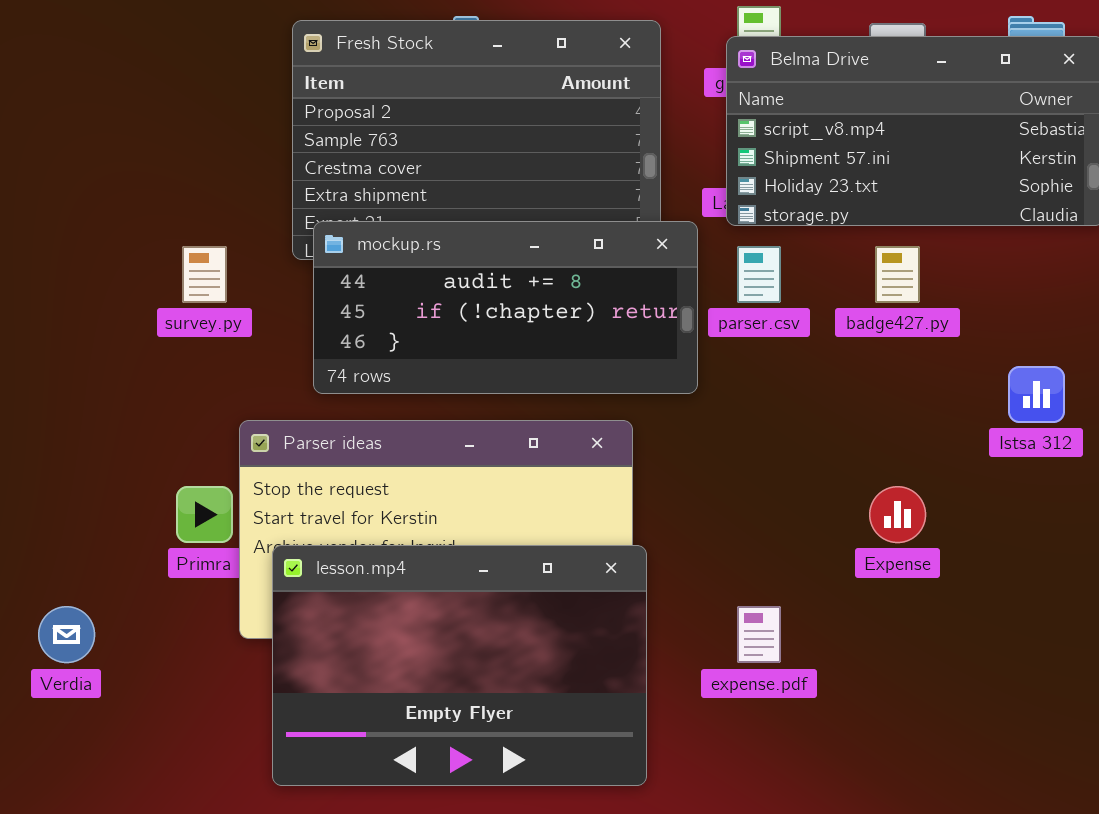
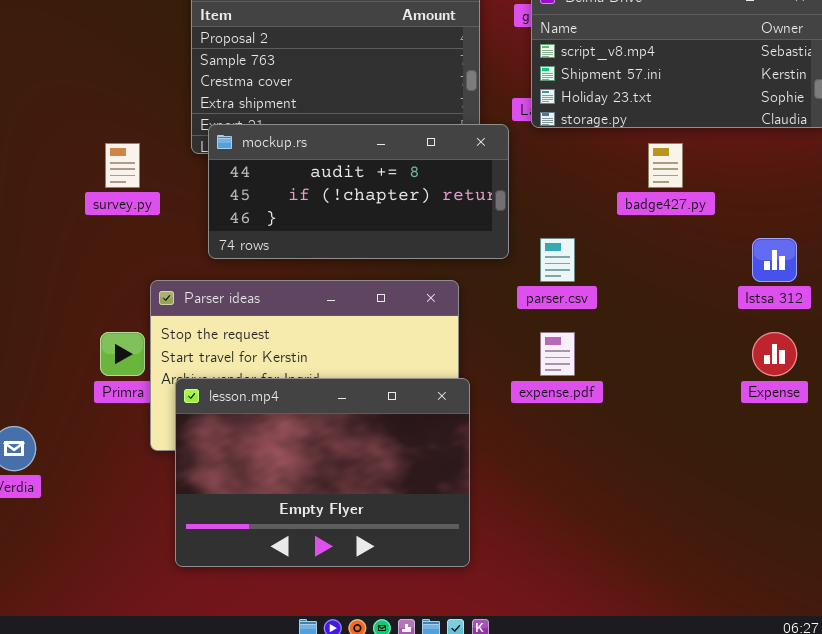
parser.csv: [737,246,781,303] -> [540,238,575,282], moved
Expense: [869,486,926,543] -> [752,332,797,376], moved
expense.pdf: [737,606,781,663] -> [540,332,575,376], moved

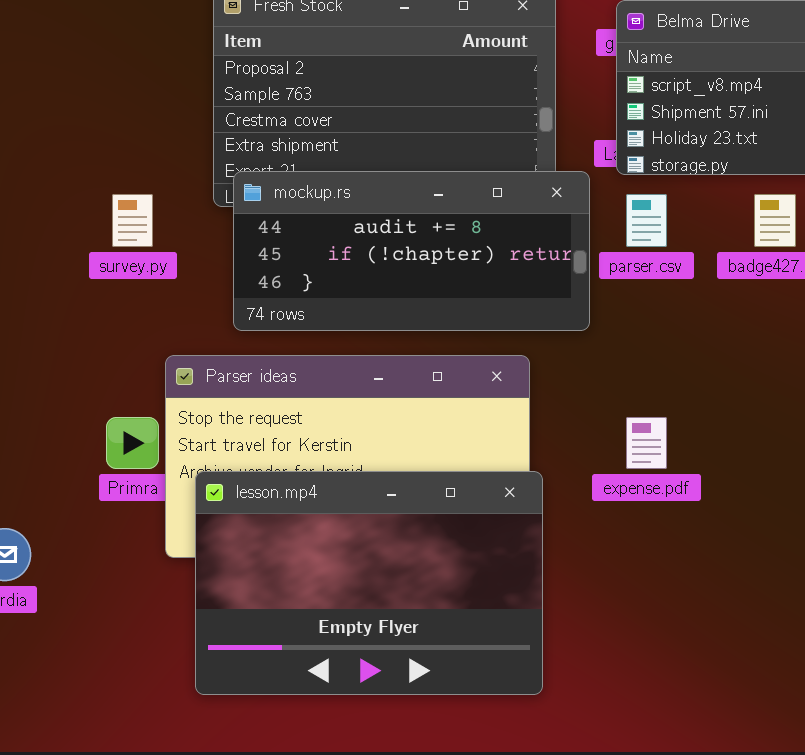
parser.csv: [540,238,575,282] -> [626,194,667,247], moved

